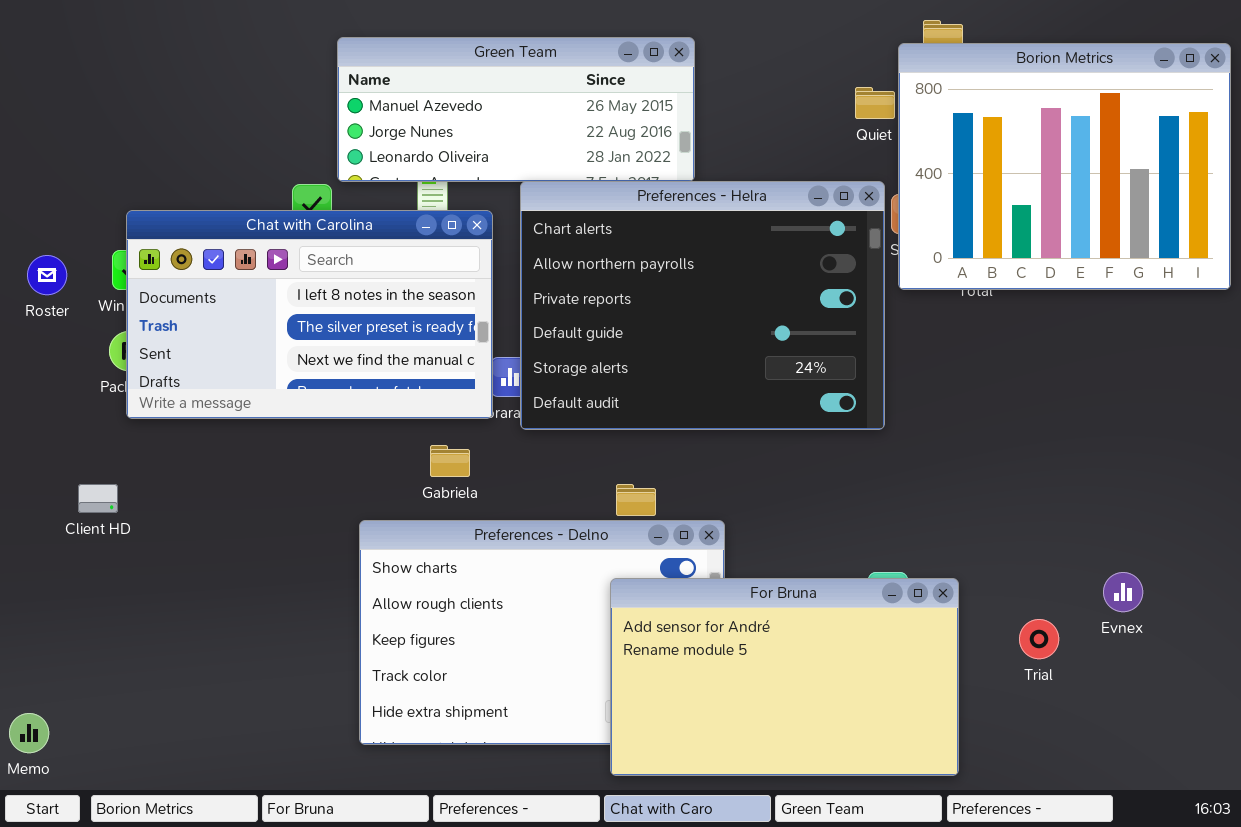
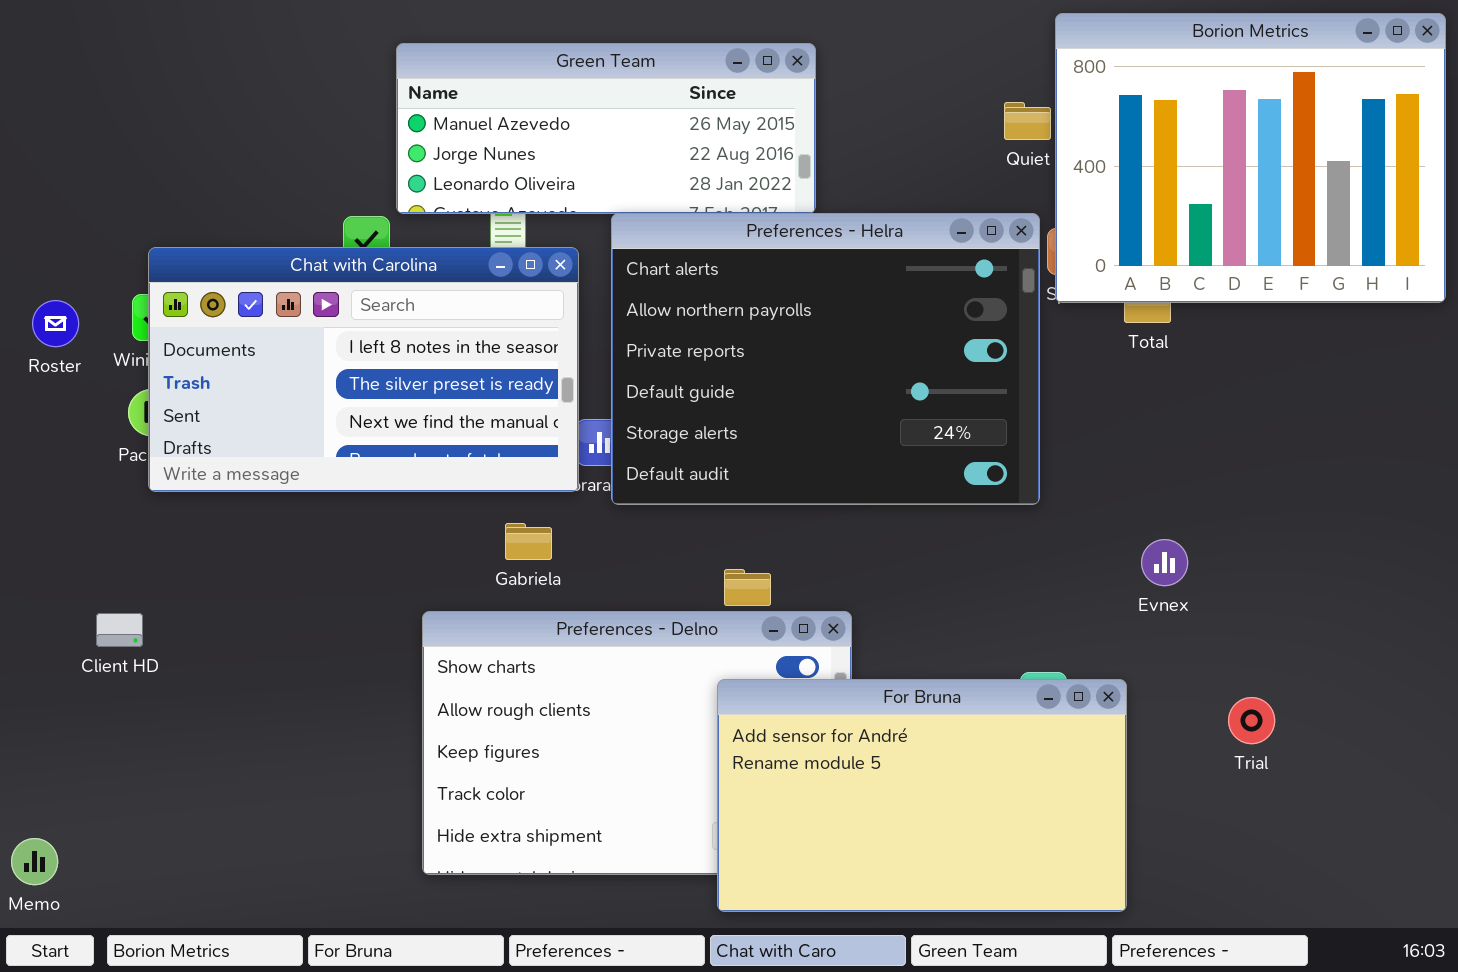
Borion Metrics: [898,43,1231,290] -> [1055,13,1446,303], moved
Client HD: [78,484,118,513] -> [96,613,143,647], moved
Evnex: [1103,572,1143,612] -> [1141,539,1188,586], moved
Trial: [1019,619,1059,659] -> [1228,697,1275,744], moved

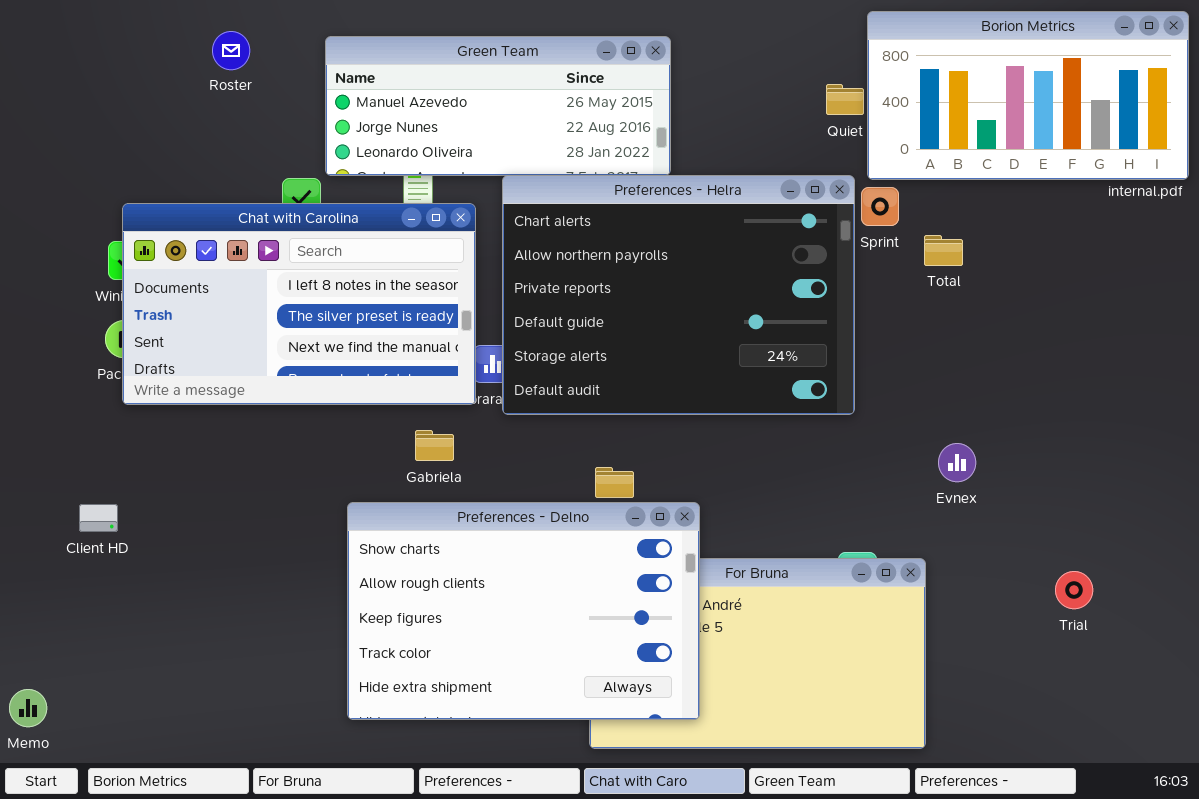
Borion Metrics: [1055,13,1446,303] -> [867,11,1189,180], resized
Roster: [32,300,79,347] -> [212,31,250,70], moved
Preferences - Delno: [422,611,852,875] -> [347,502,700,720], raised
Trial: [1228,697,1275,744] -> [1055,571,1093,609], moved

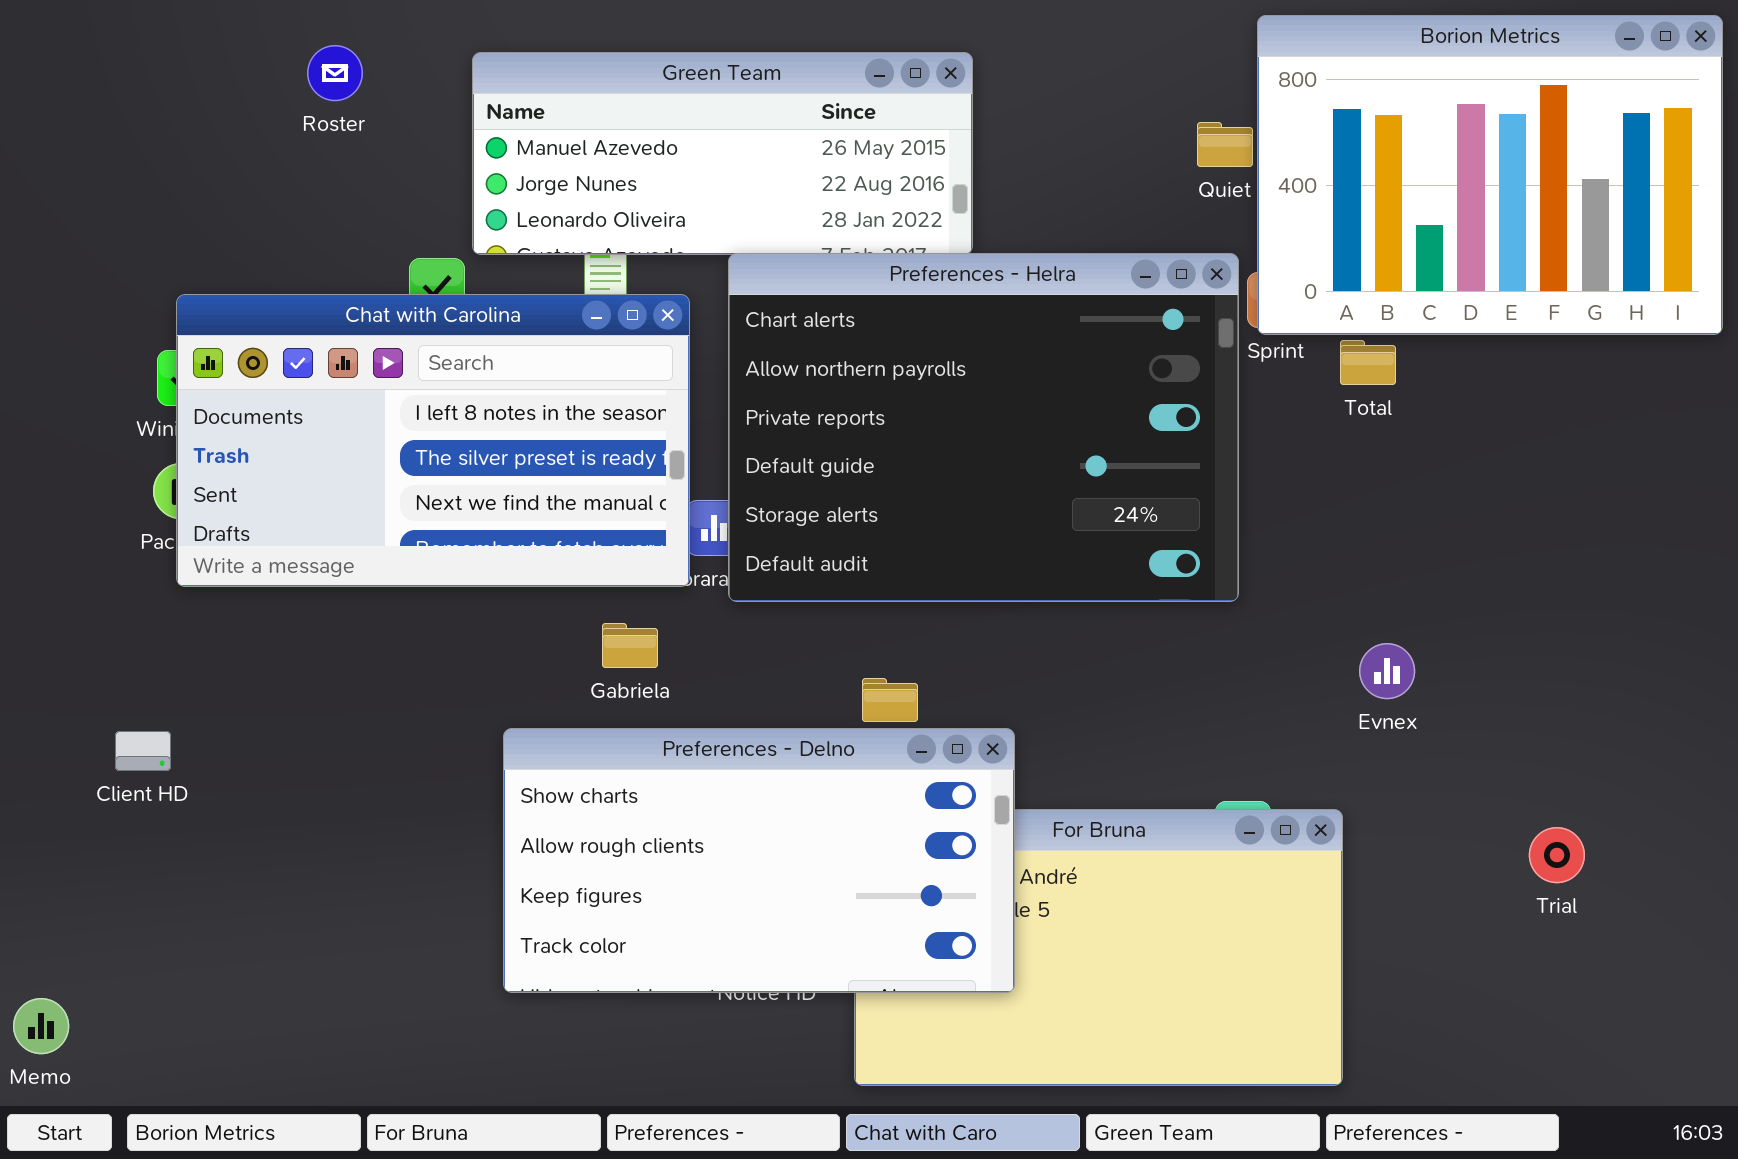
Borion Metrics: [867,11,1189,180] -> [1257,15,1723,335], resized
Preferences - Delno: [347,502,700,720] -> [503,728,1015,993], resized

